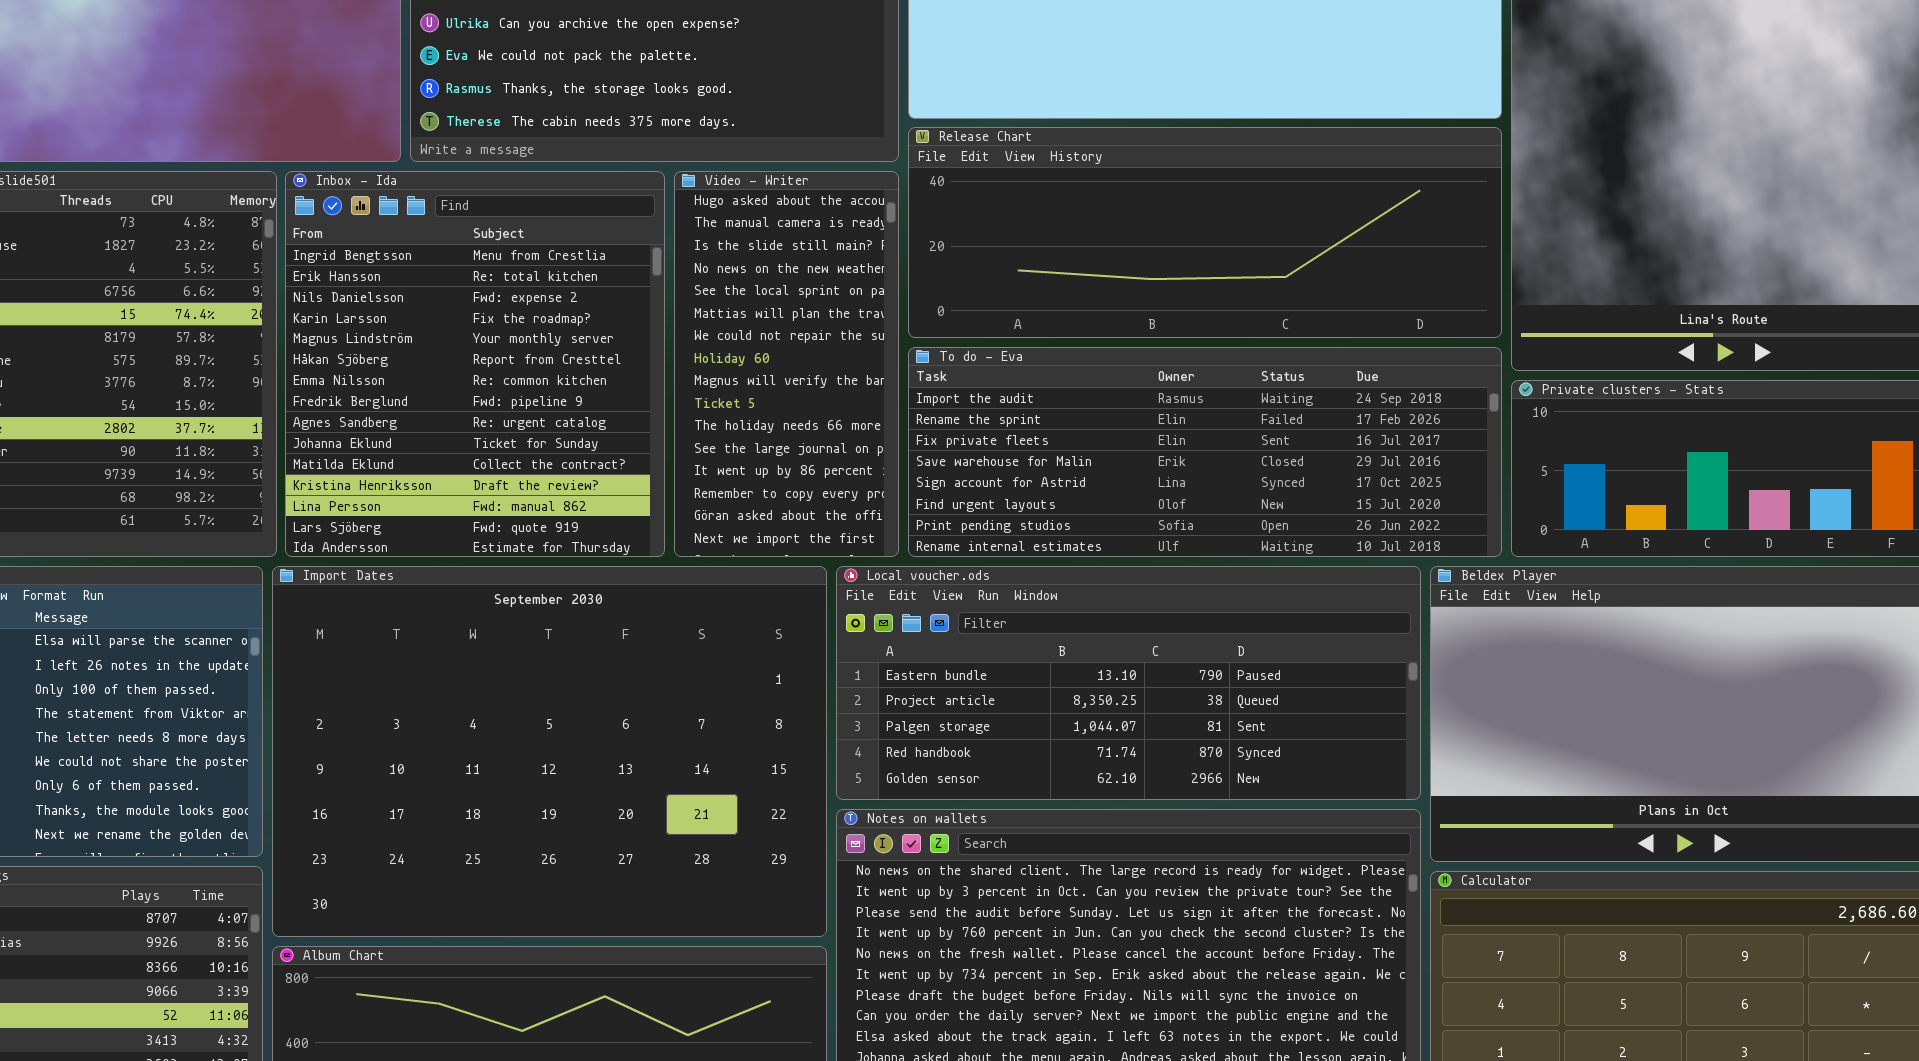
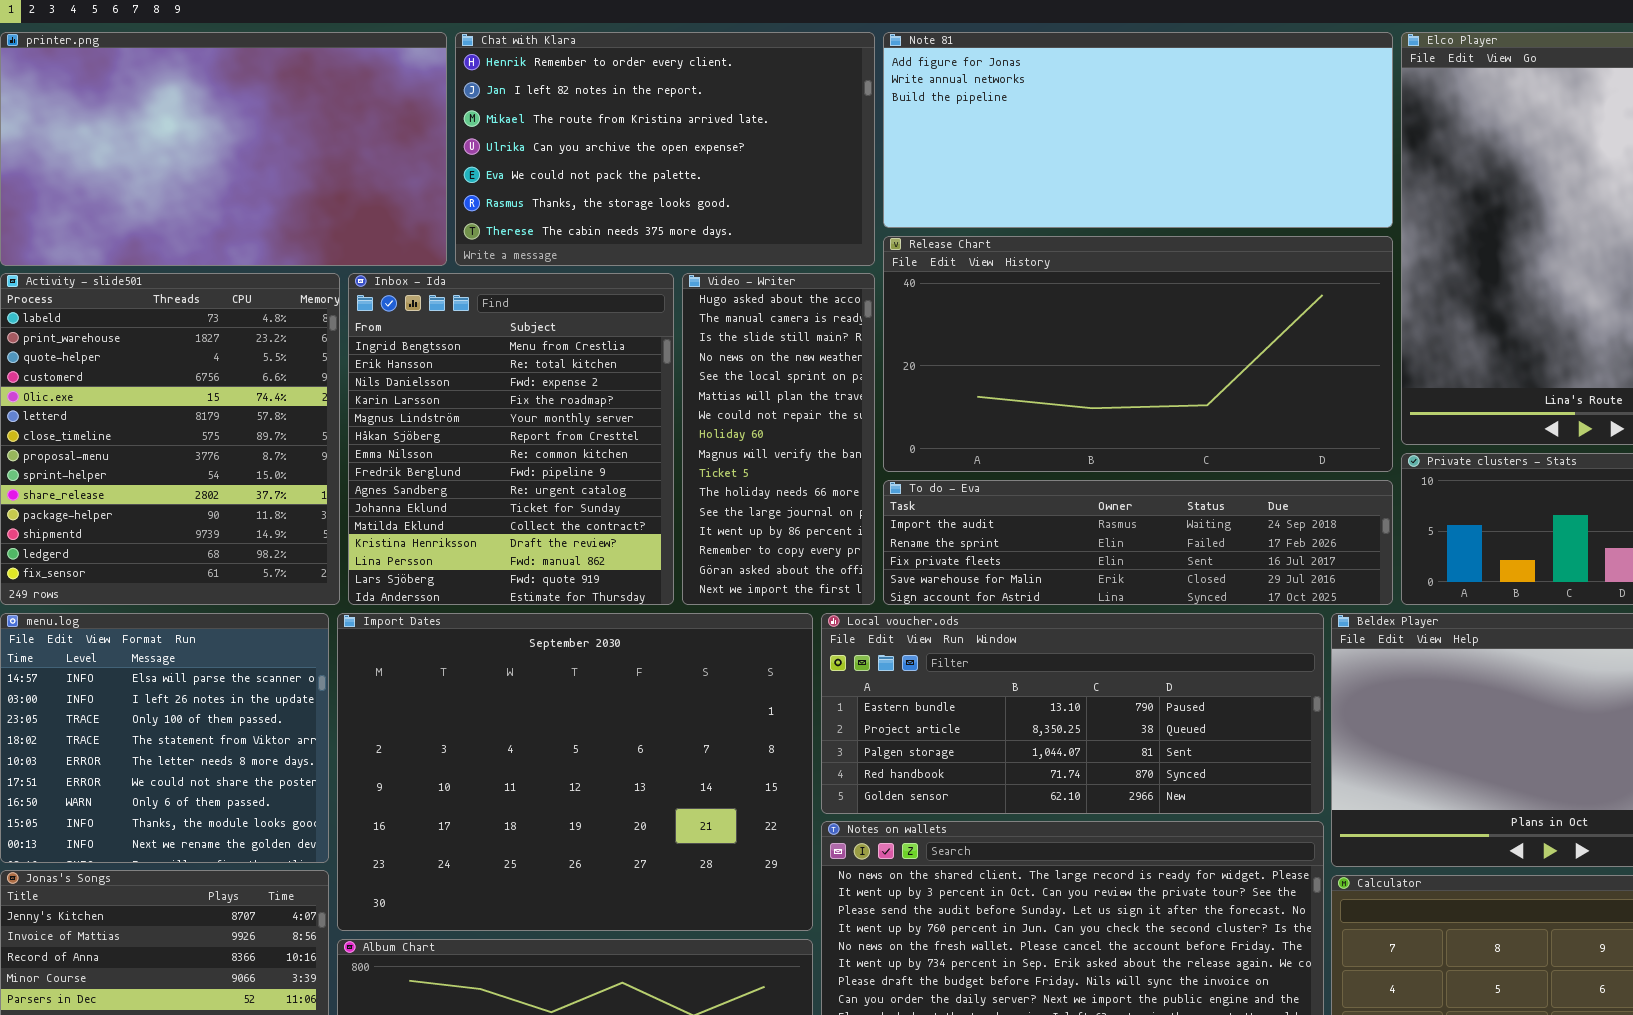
Release Chart: [908,127,1502,338] -> [883,236,1393,472], resized
To do - Eva: [908,347,1502,557] -> [883,480,1393,605], resized

